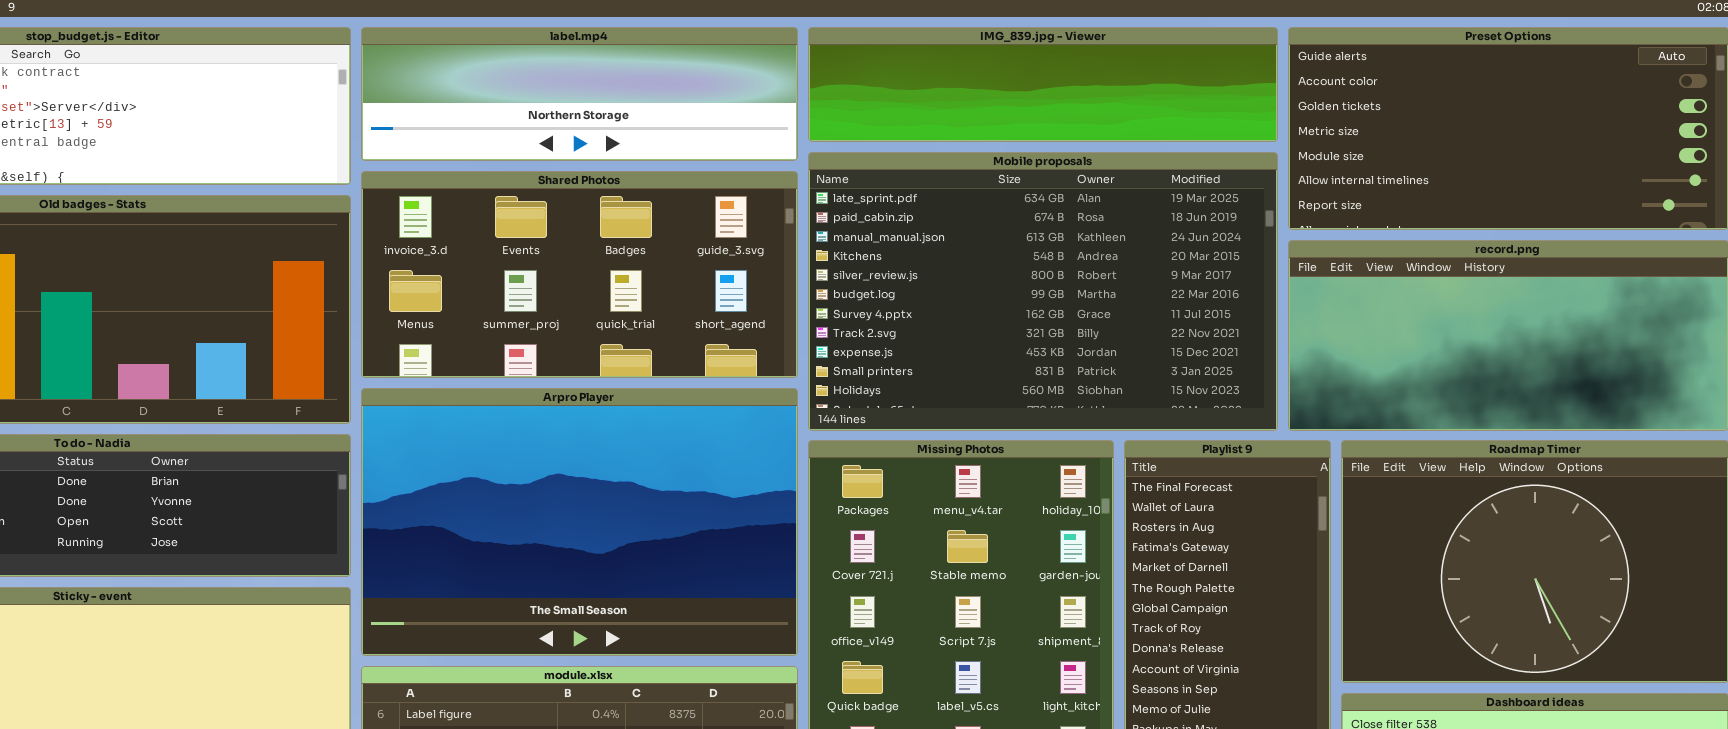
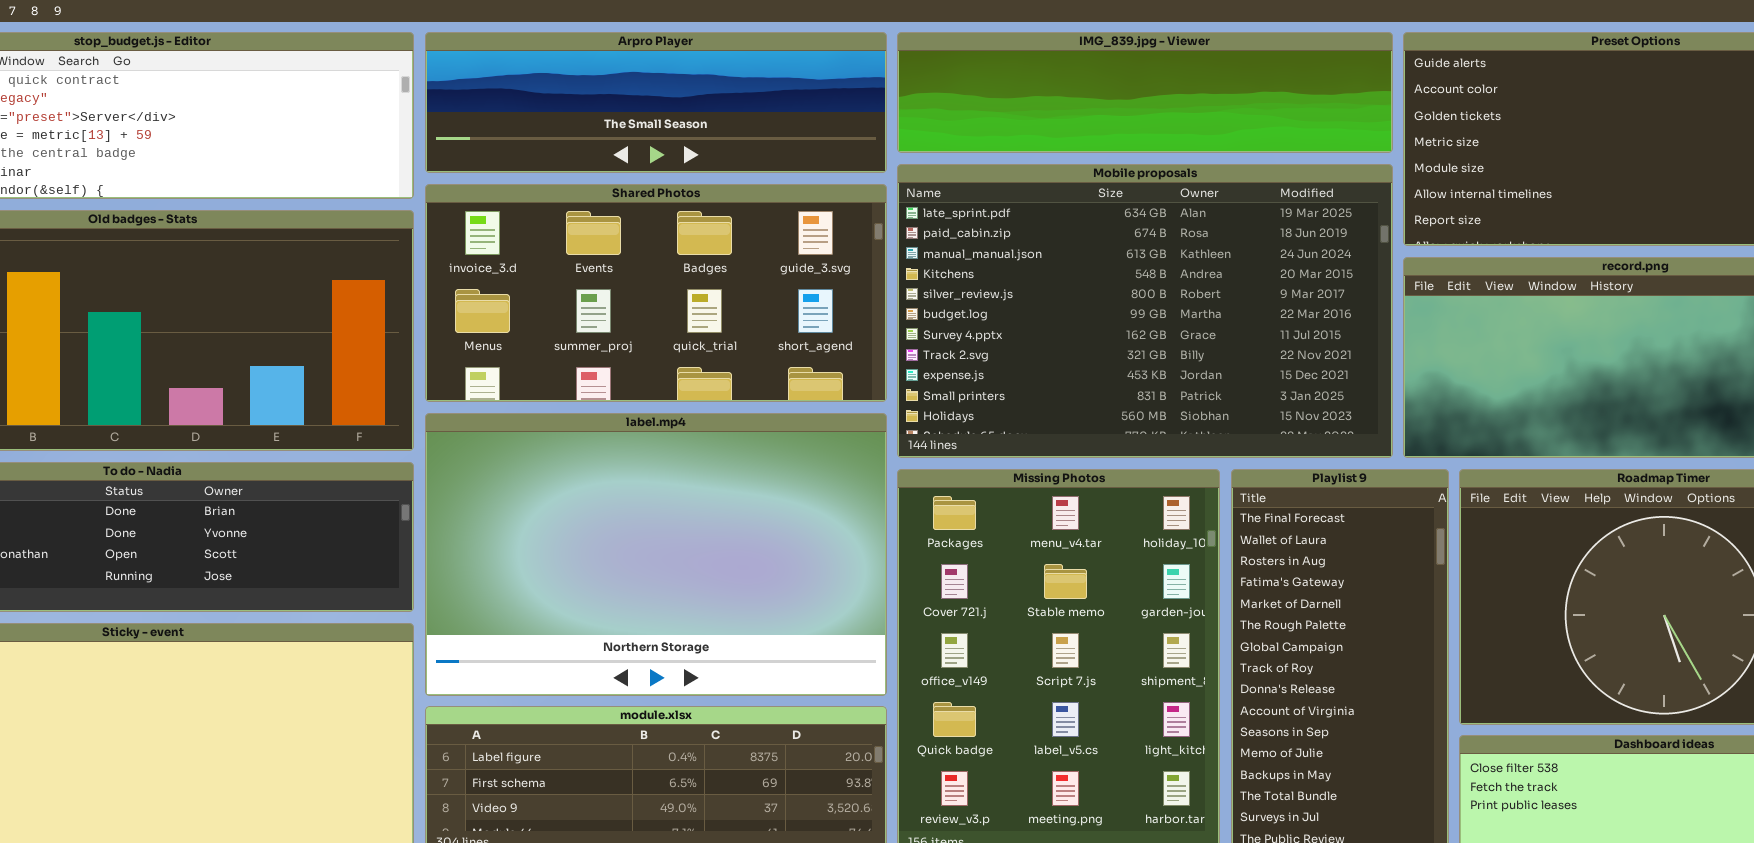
label.mp4: [361,27,798,161] -> [425,413,887,696], moved, resized
Arpro Player: [361,388,798,656] -> [425,32,887,173], moved, resized

